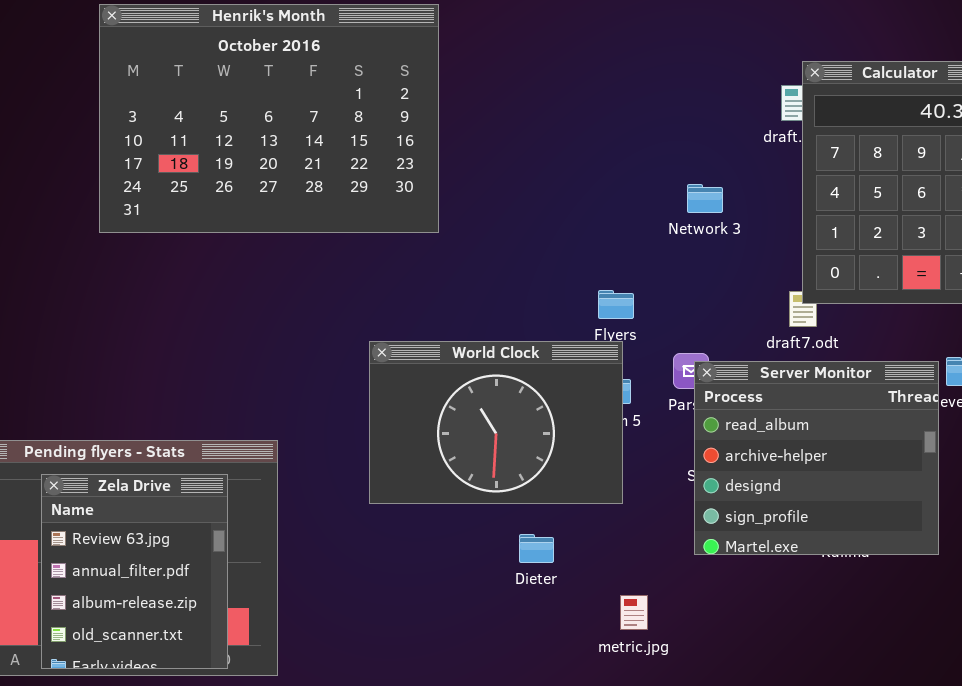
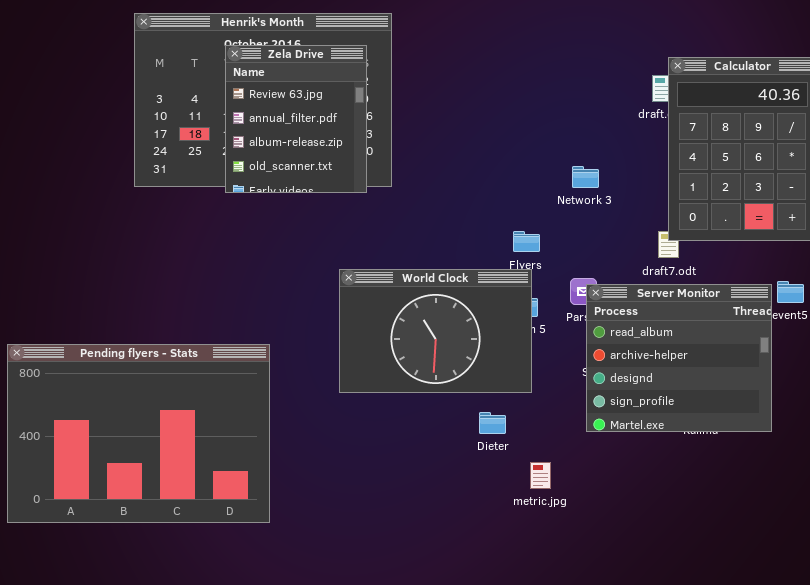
Network 3: [687,184,723,213] -> [572,166,599,188], moved
Zela Drive: [41,474,228,669] -> [225,45,367,193], moved
Dieter: [519,534,554,563] -> [479,412,506,434], moved

